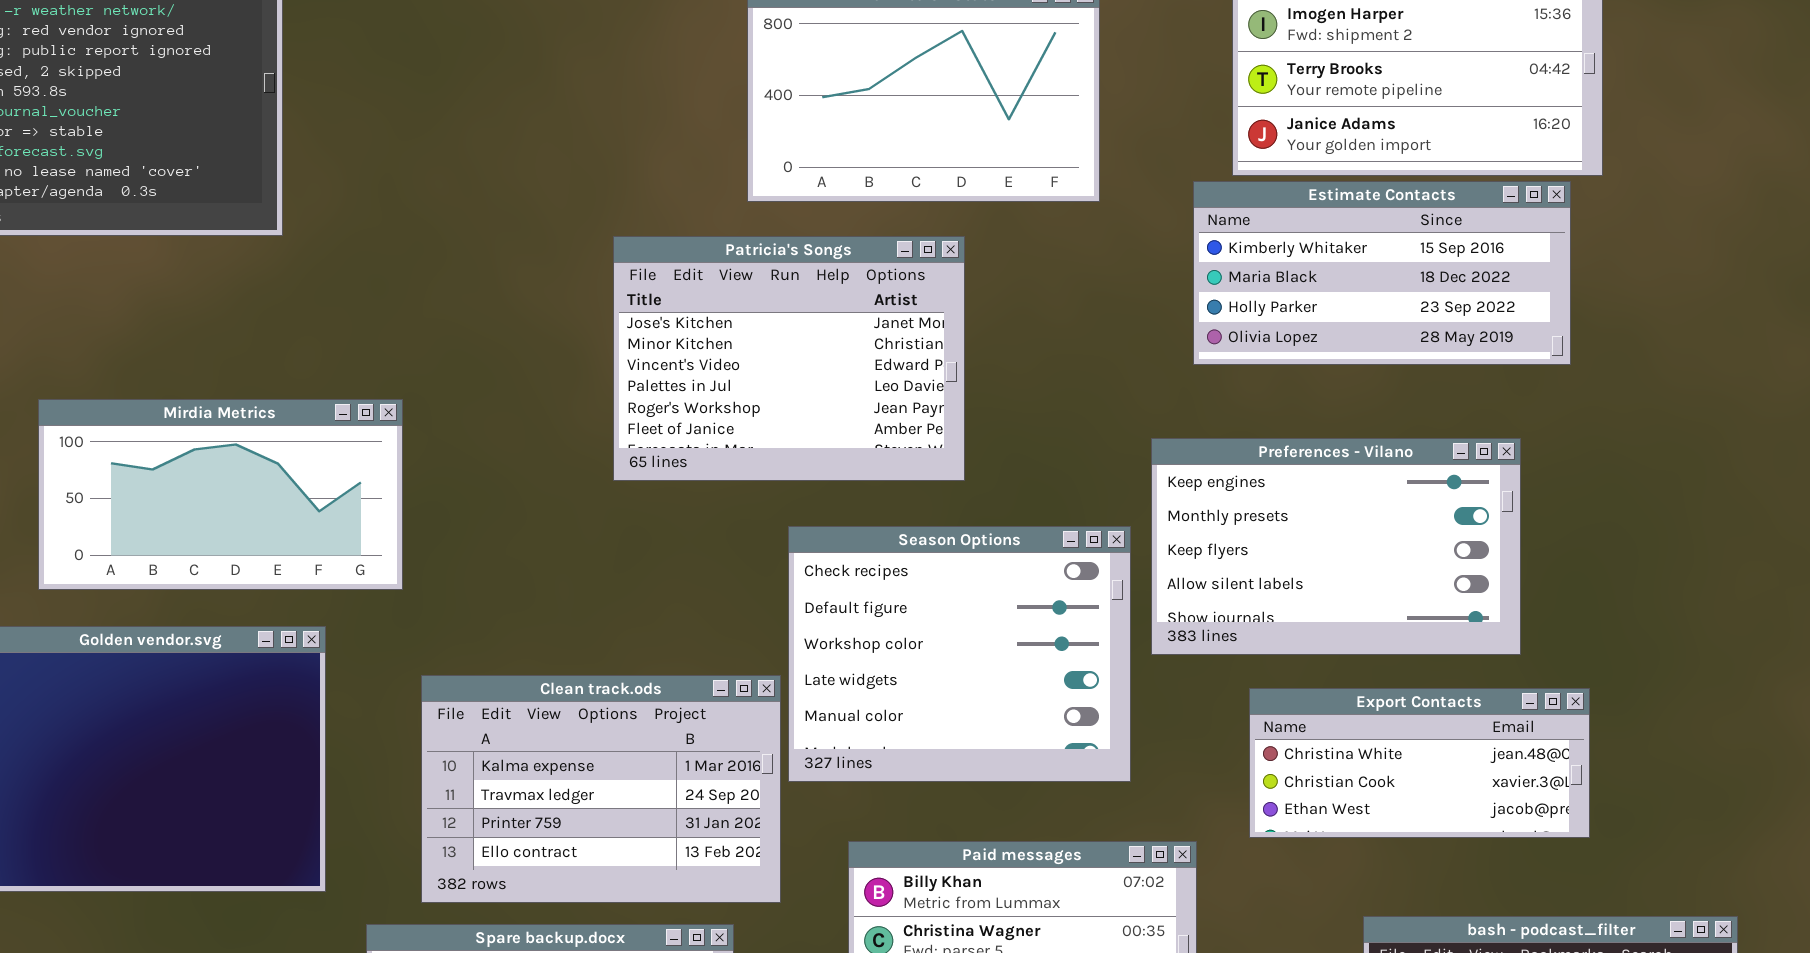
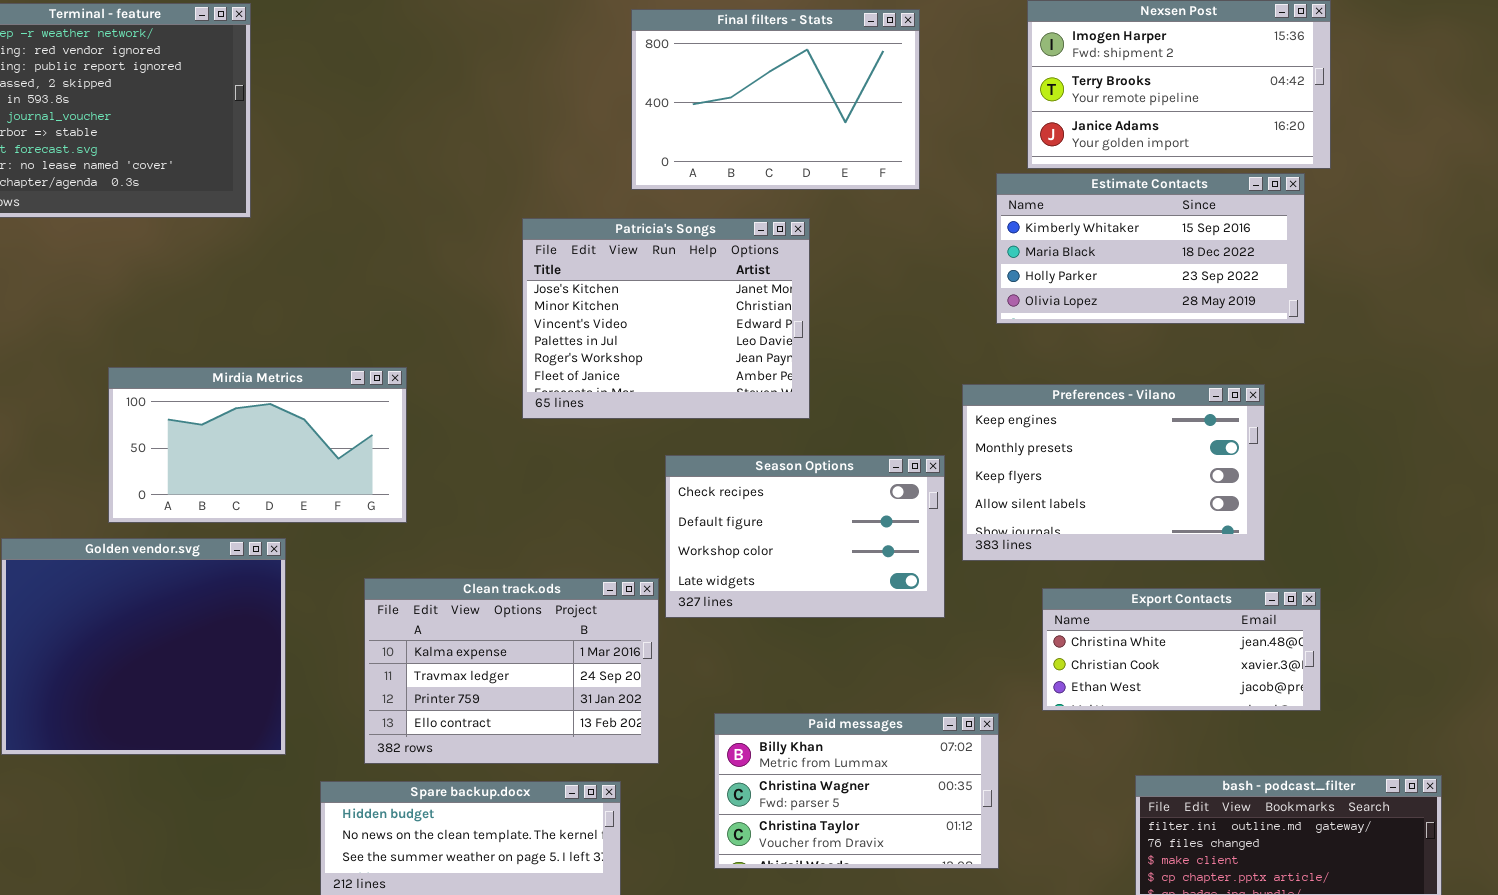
Mirdia Metrics: [38,399,403,590] -> [108,367,407,523], moved
Season Options: [788,526,1131,782] -> [665,455,945,618], resized

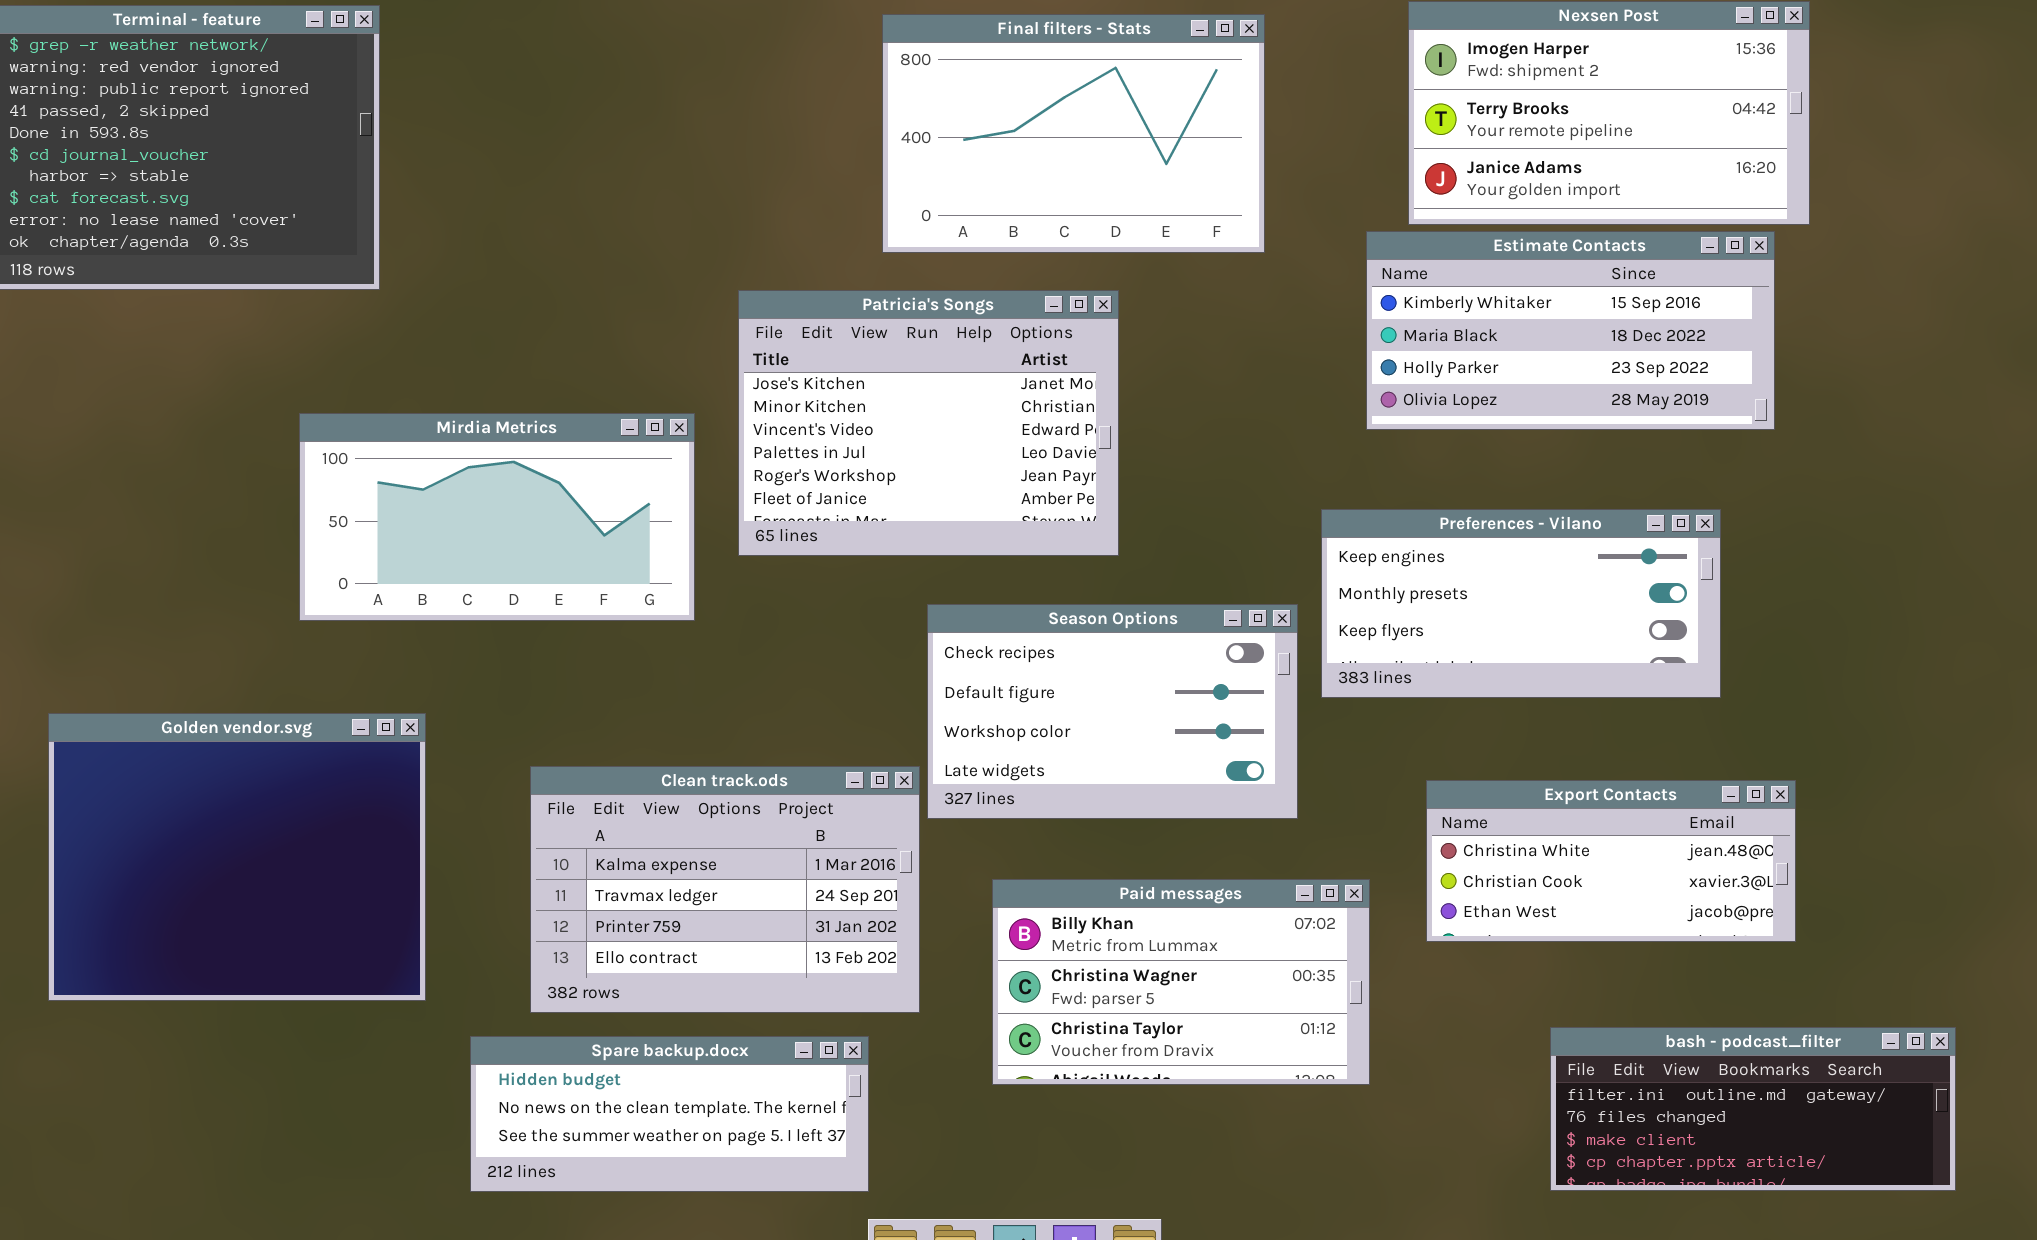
Mirdia Metrics: [108,367,407,523] -> [299,413,695,621], moved
Preferences - Vilano: [962,384,1265,561] -> [1321,509,1721,698], resized
Paid messages: [714,713,999,869] -> [992,879,1370,1085], moved

